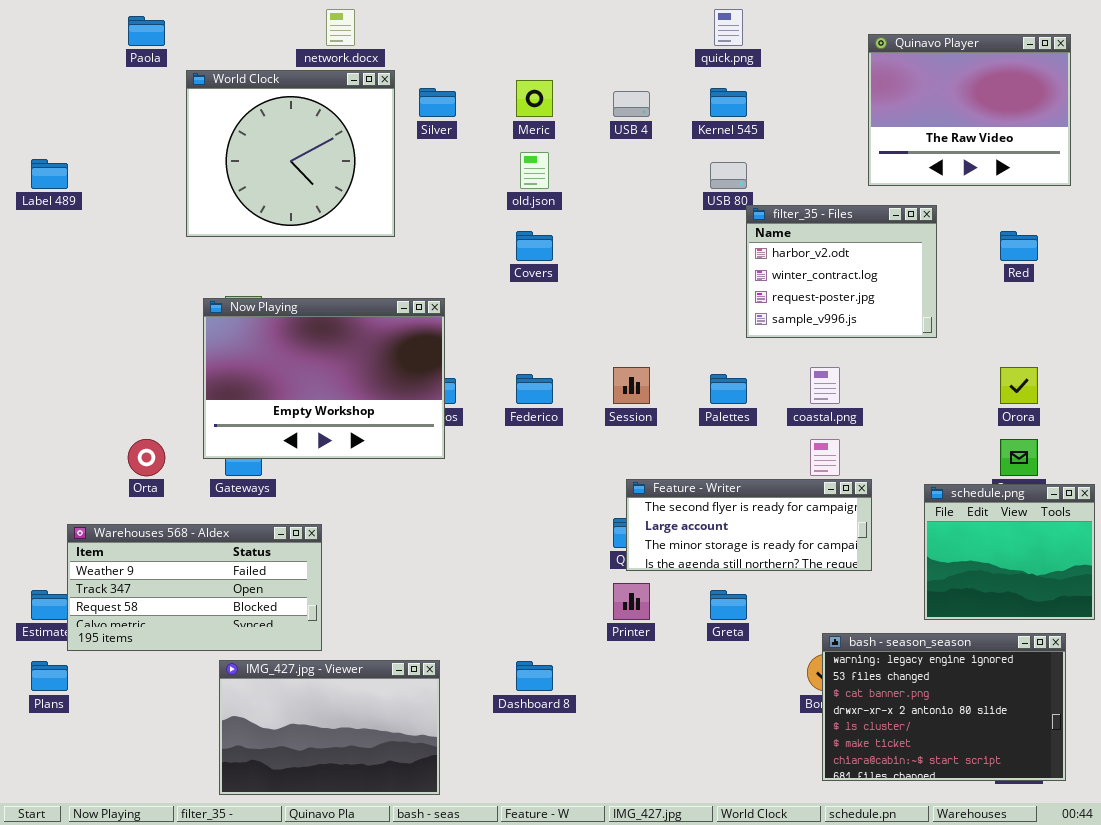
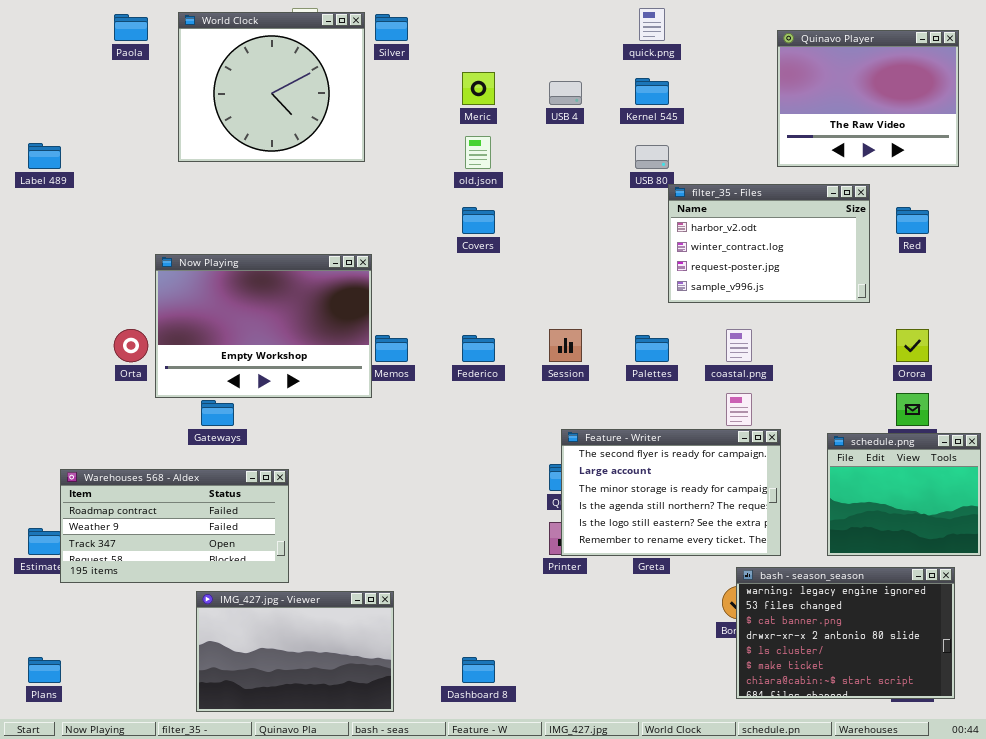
World Clock: [186,70,395,237] -> [178,12,365,162], moved
Silver: [419,88,456,117] -> [375,14,408,41], moved
filter_35 - Files: [746,205,937,338] -> [668,184,870,303], resized
Now Playing: [203,298,445,459] -> [155,254,372,398], moved
Orta: [128,439,165,476] -> [114,329,148,362], moved
Feature - Writer: [626,479,872,571] -> [561,429,781,556], resized
Warehouses 568 - Aldex: [67,524,322,651] -> [60,469,289,583], scrolled up 1 row
Plans: [31,661,68,691] -> [28,657,61,683], moved
Dashboard 8: [516,661,553,691] -> [462,657,495,683], moved

